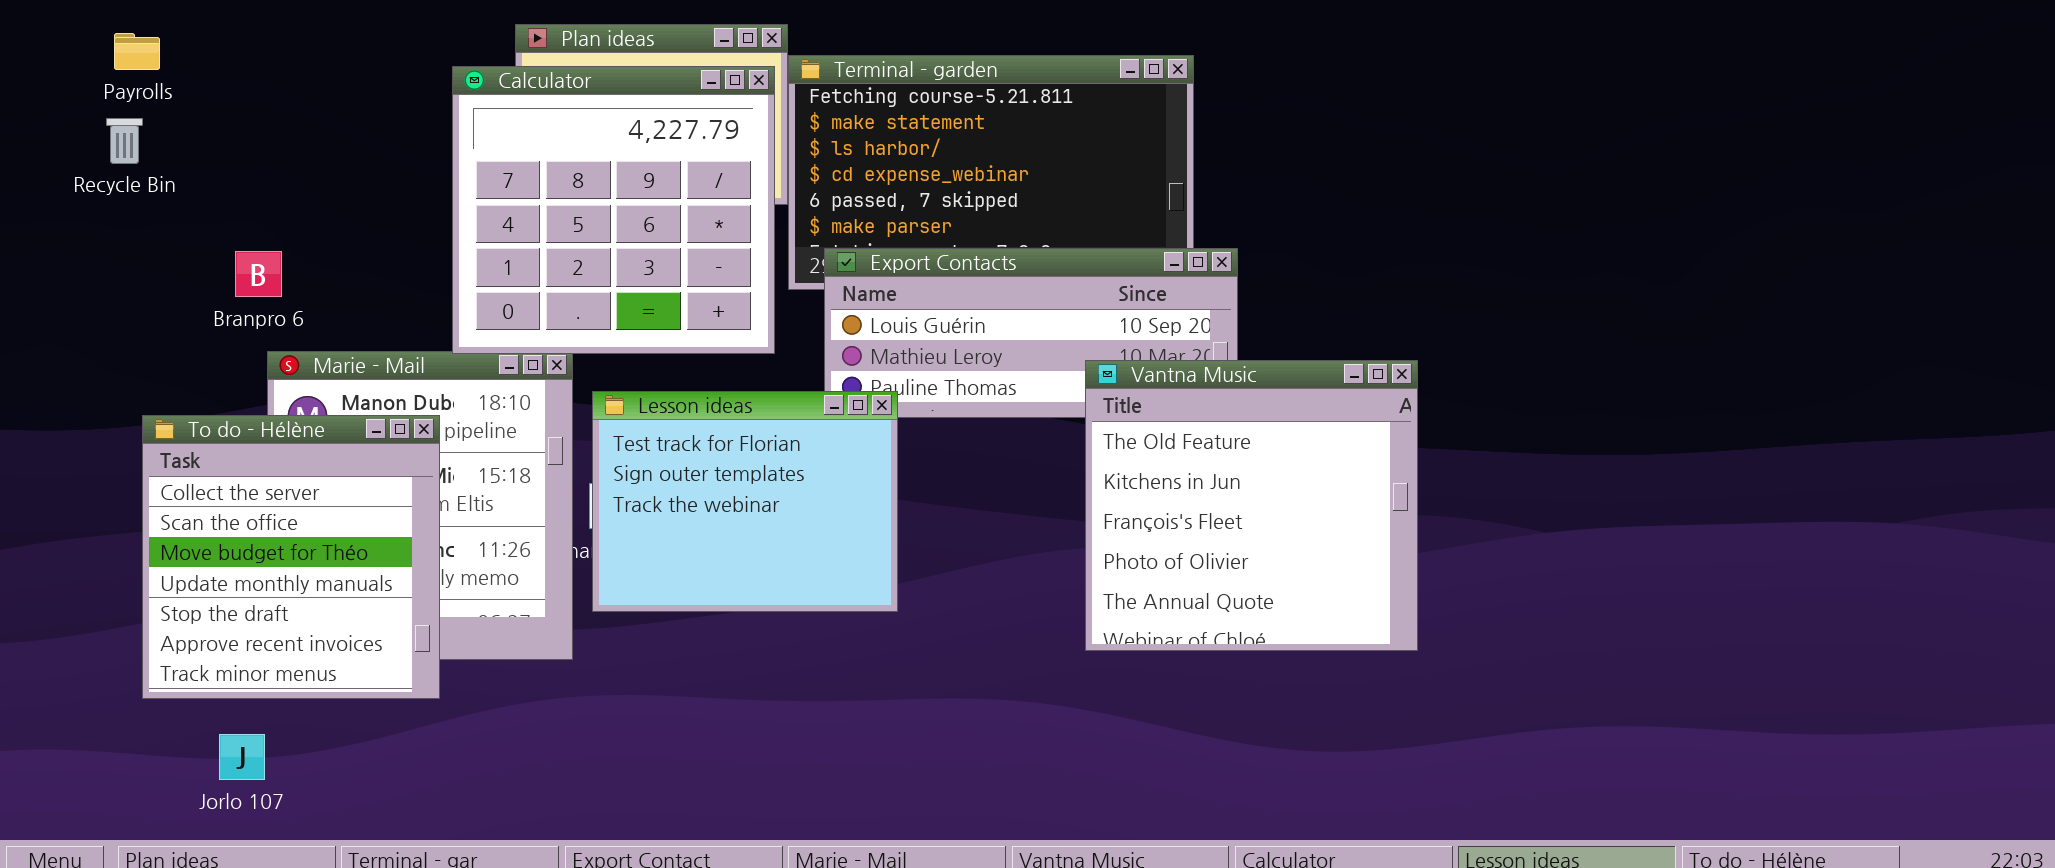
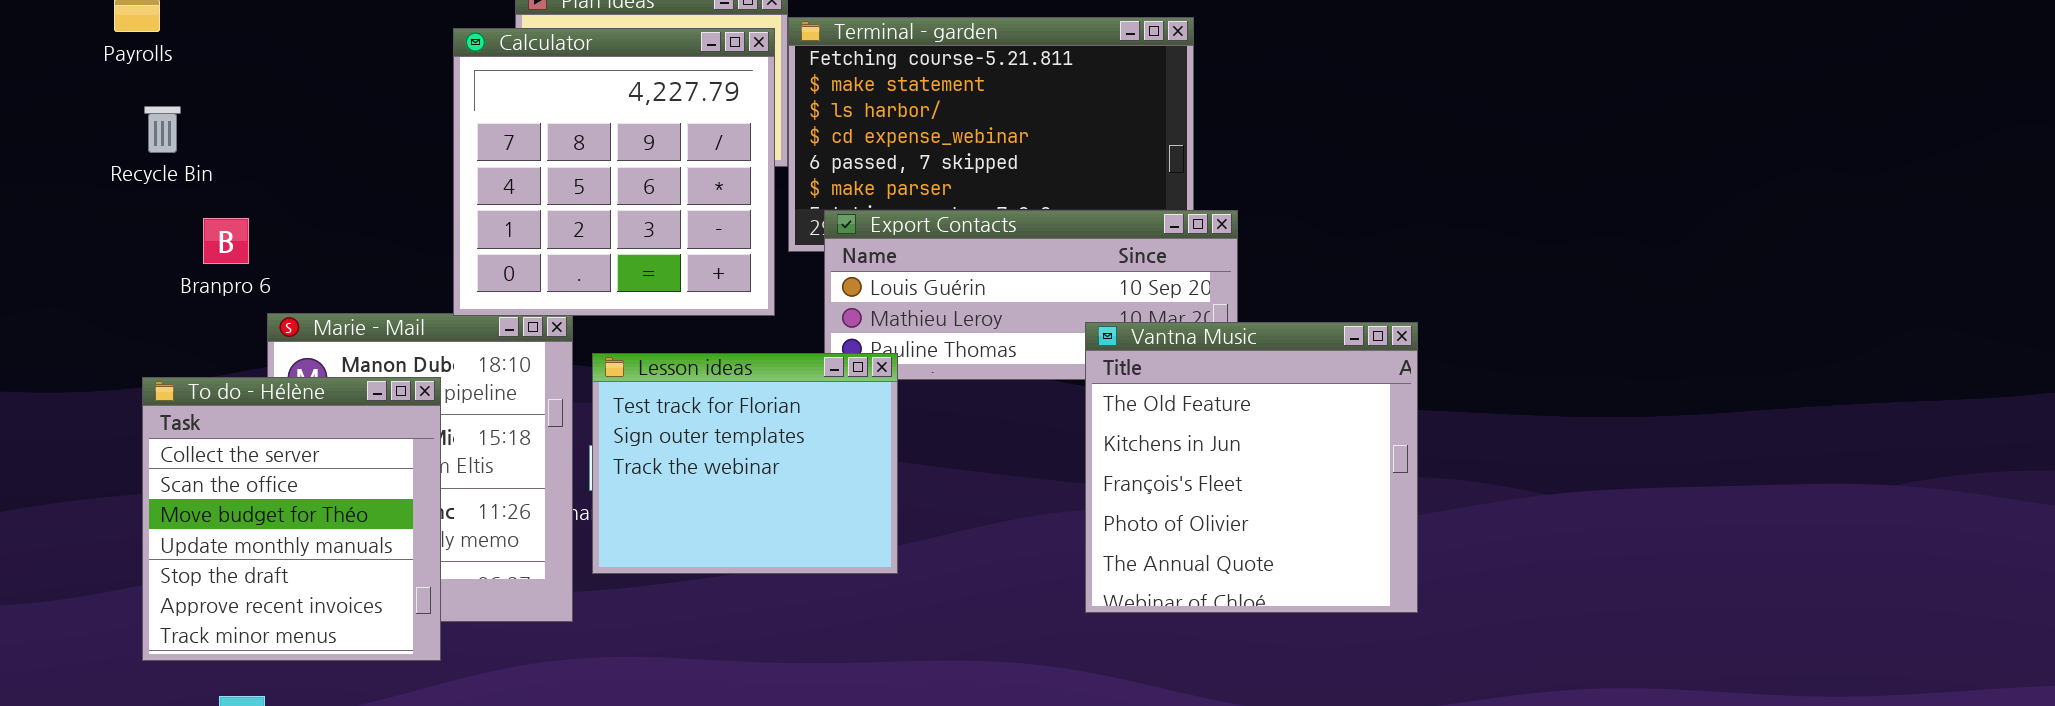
Recycle Bin: [106,118,143,164] -> [144,106,181,153], moved
Branpro 6: [235,251,282,297] -> [203,218,249,264], moved

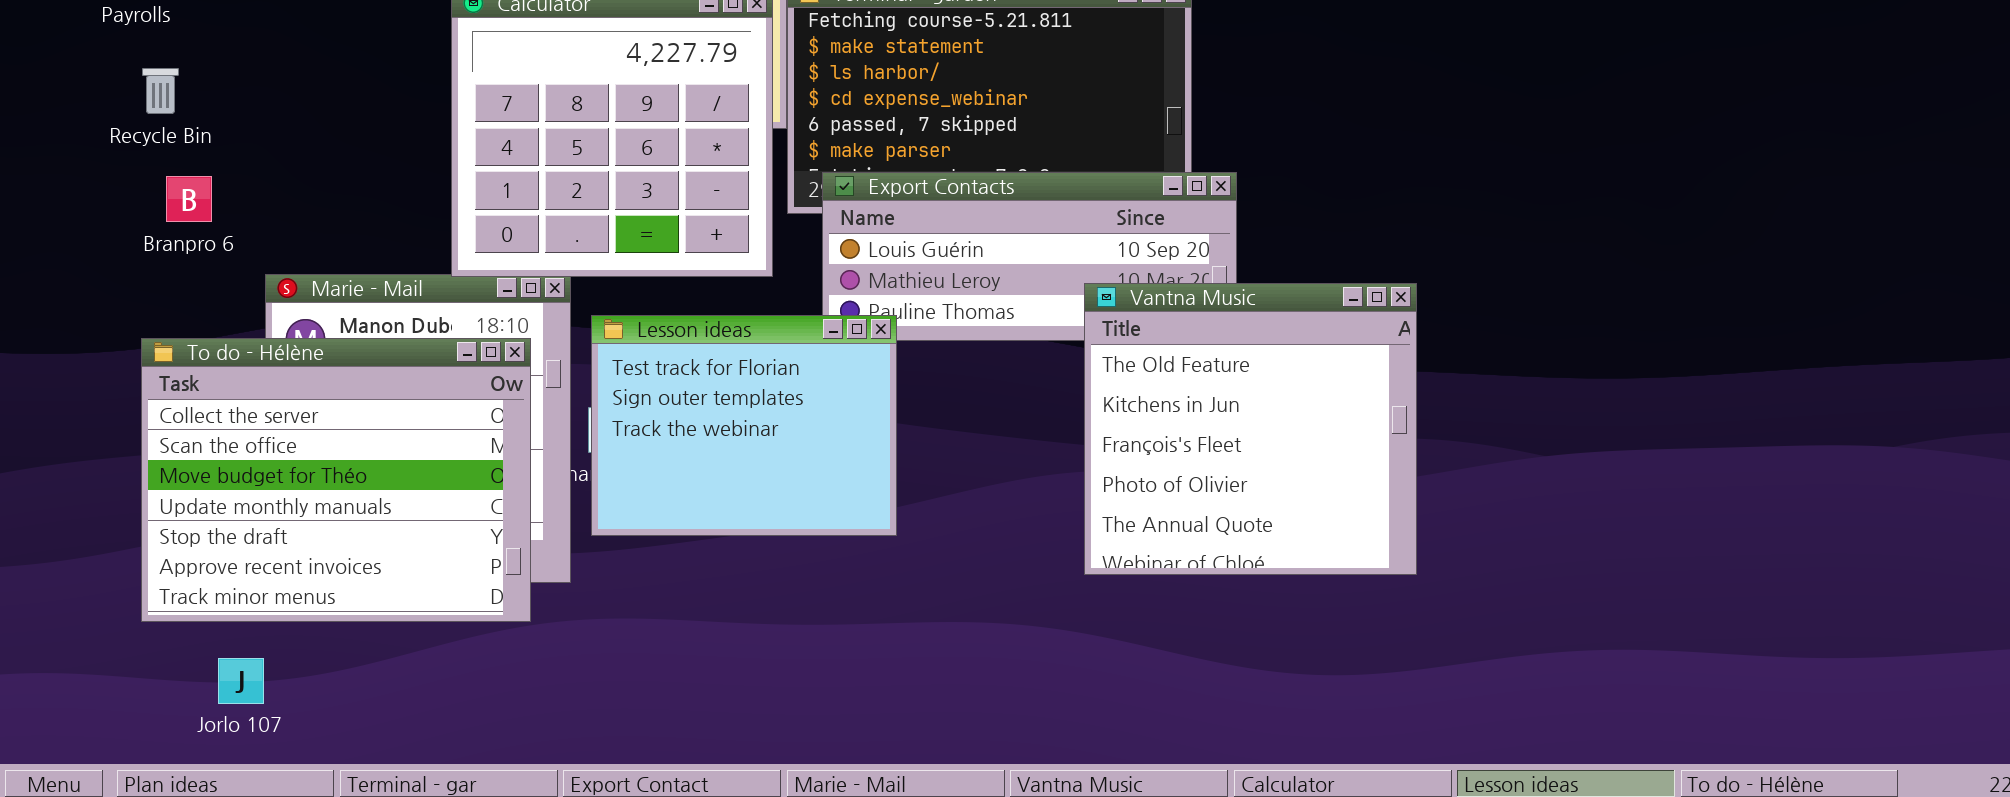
Branpro 6: [203,218,249,264] -> [166,176,212,222], moved
To do - Hélène: [142,377,441,661] -> [141,338,531,622], resized

